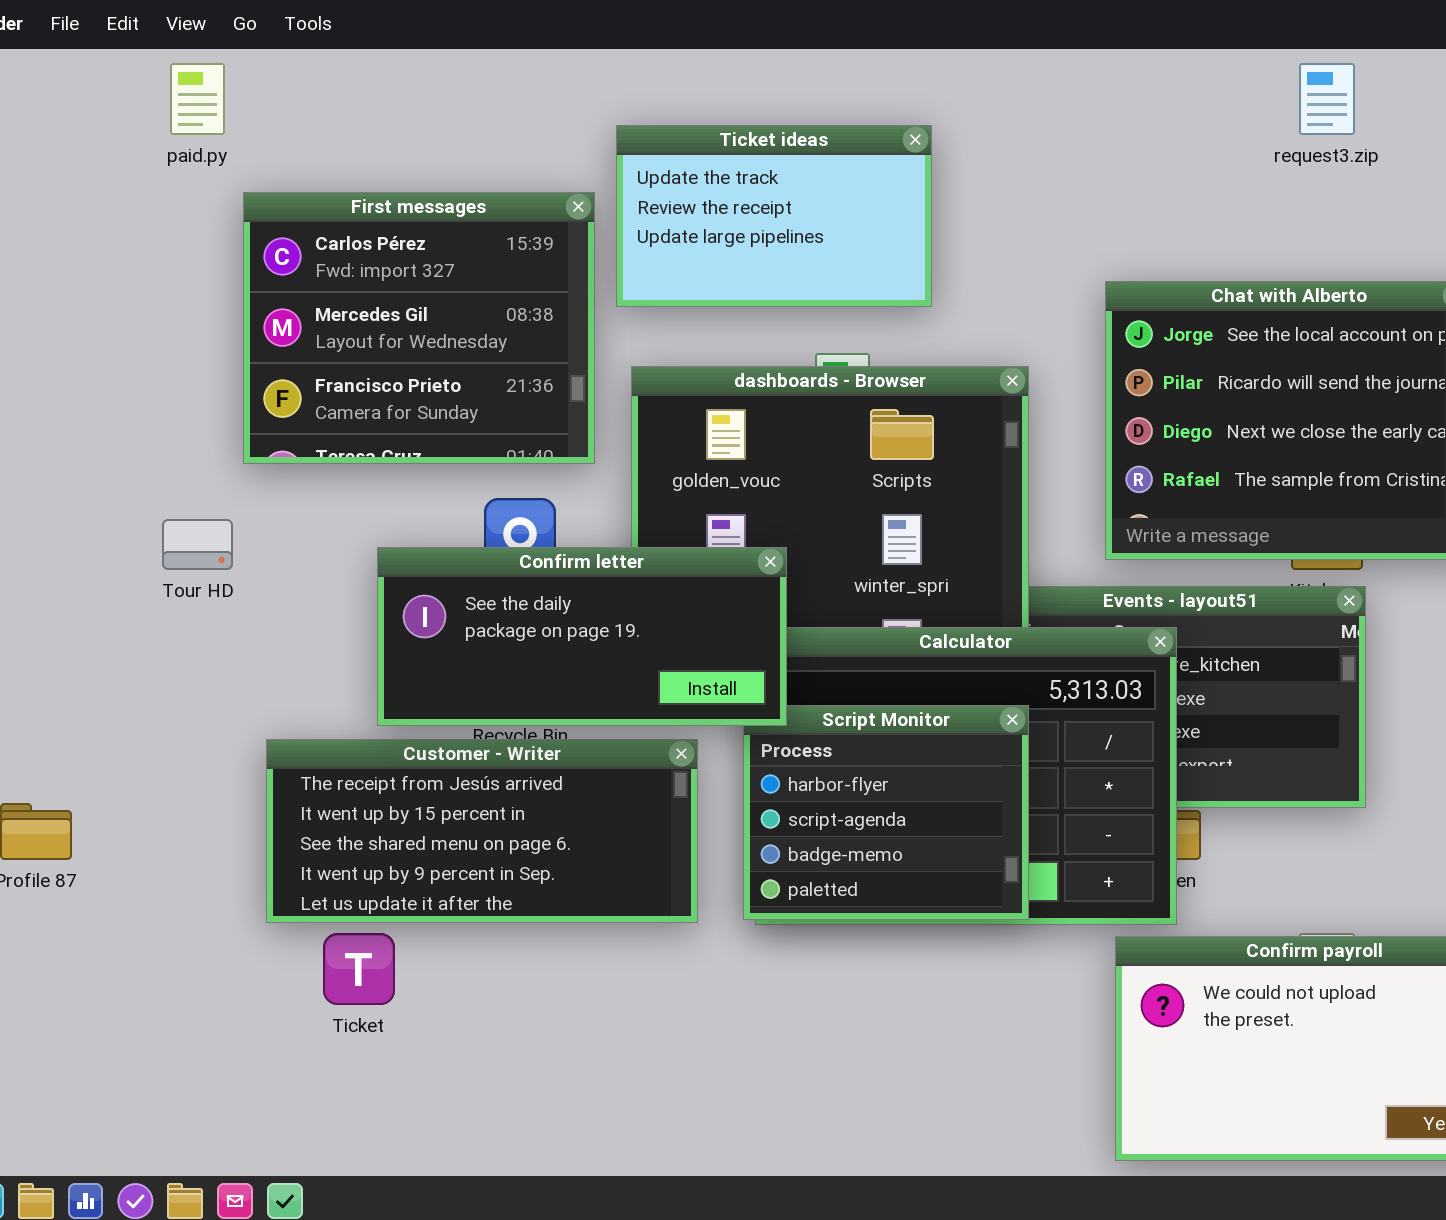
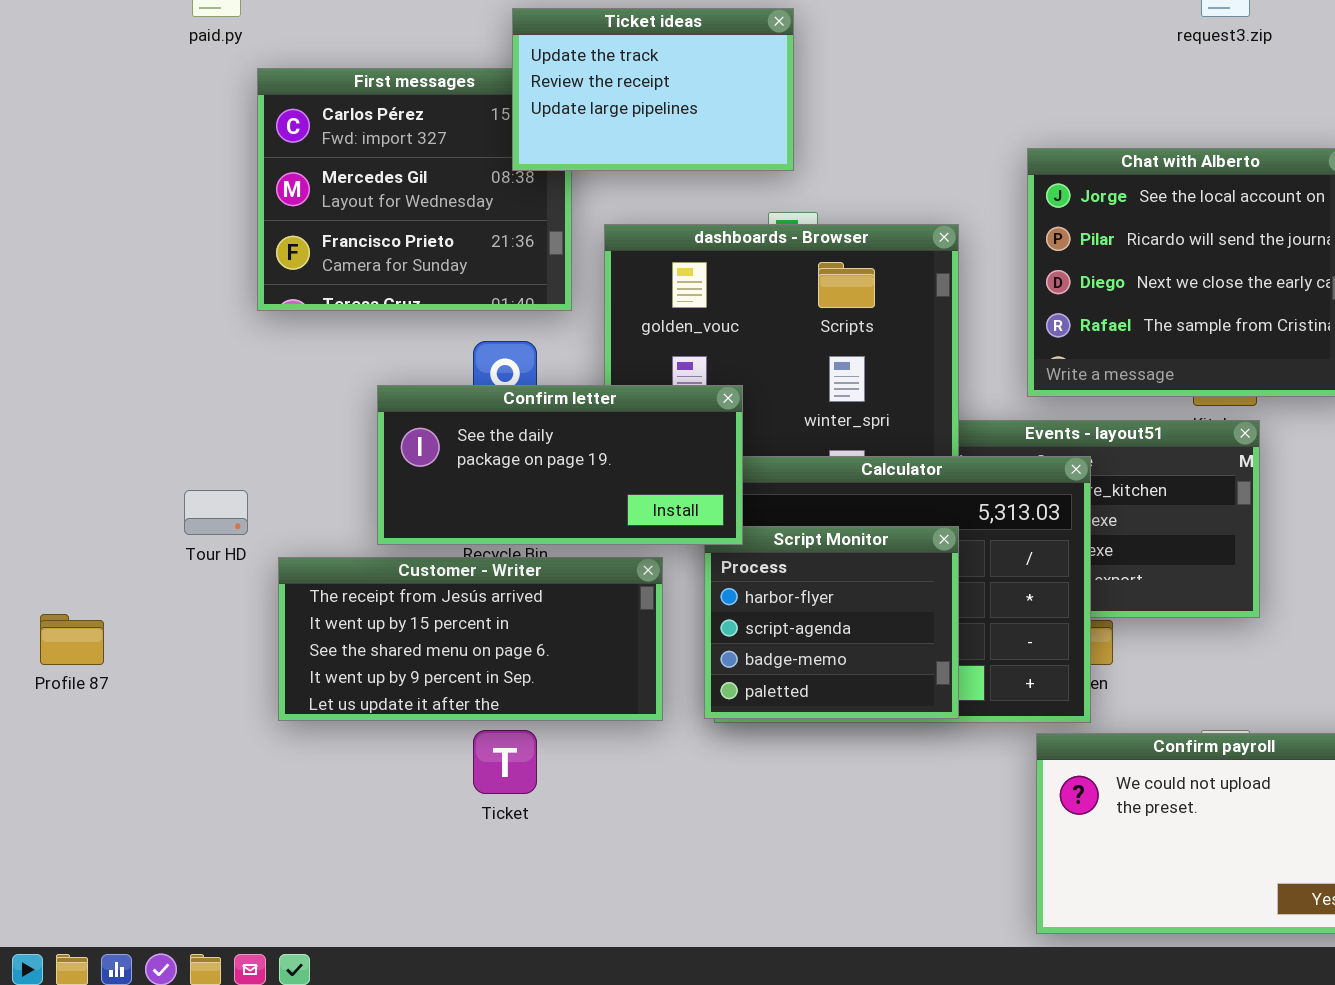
Ticket ideas: [616,125,932,307] -> [512,8,794,171], moved
Tour HD: [162,519,233,570] -> [184,490,248,535], moved
Ticket: [323,933,395,1005] -> [473,730,537,794], moved

